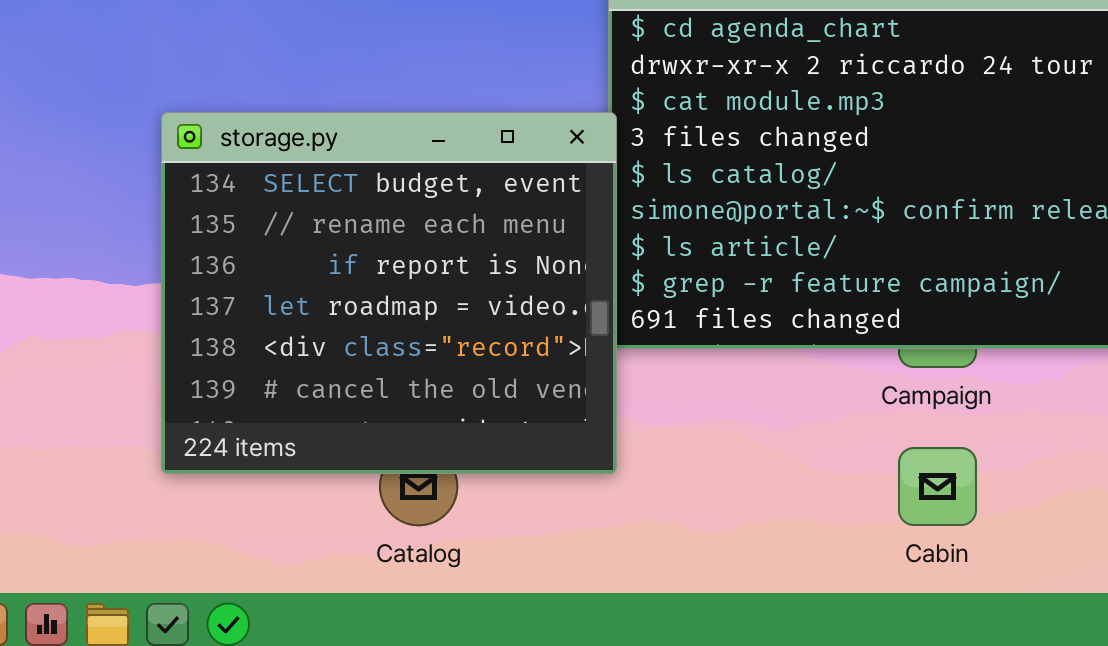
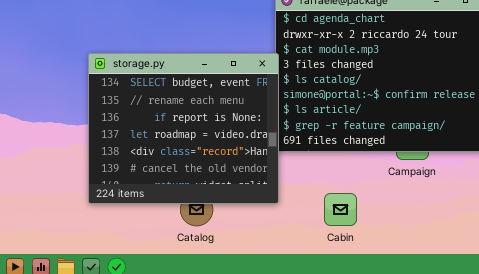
Cabin: [898,447,977,526] -> [324,193,357,226], moved

